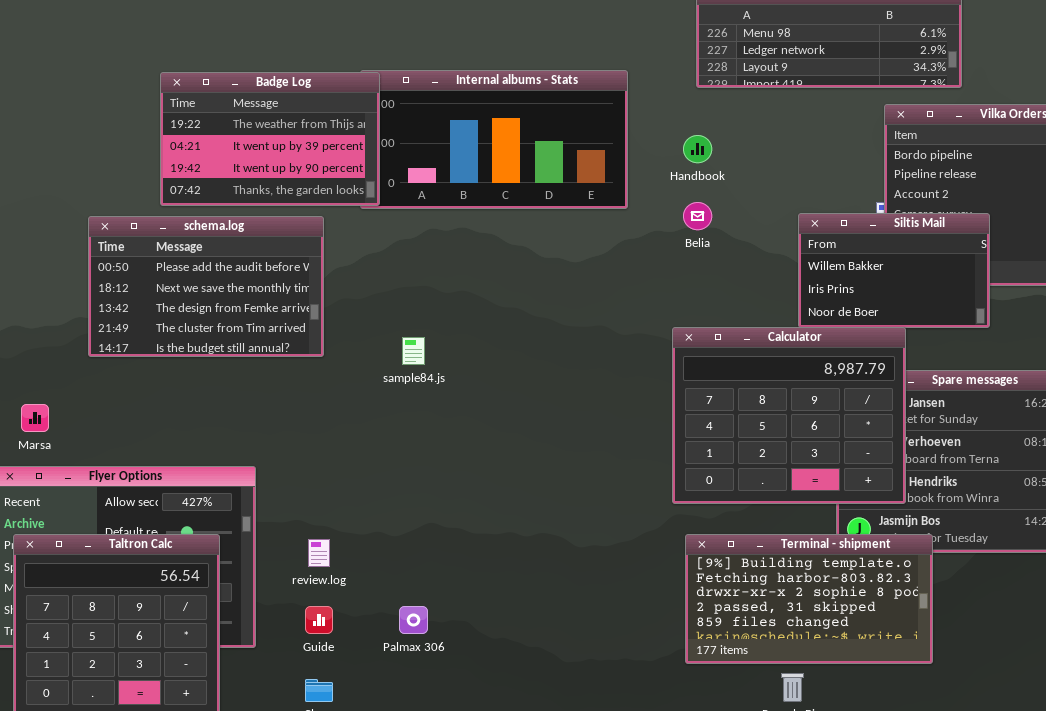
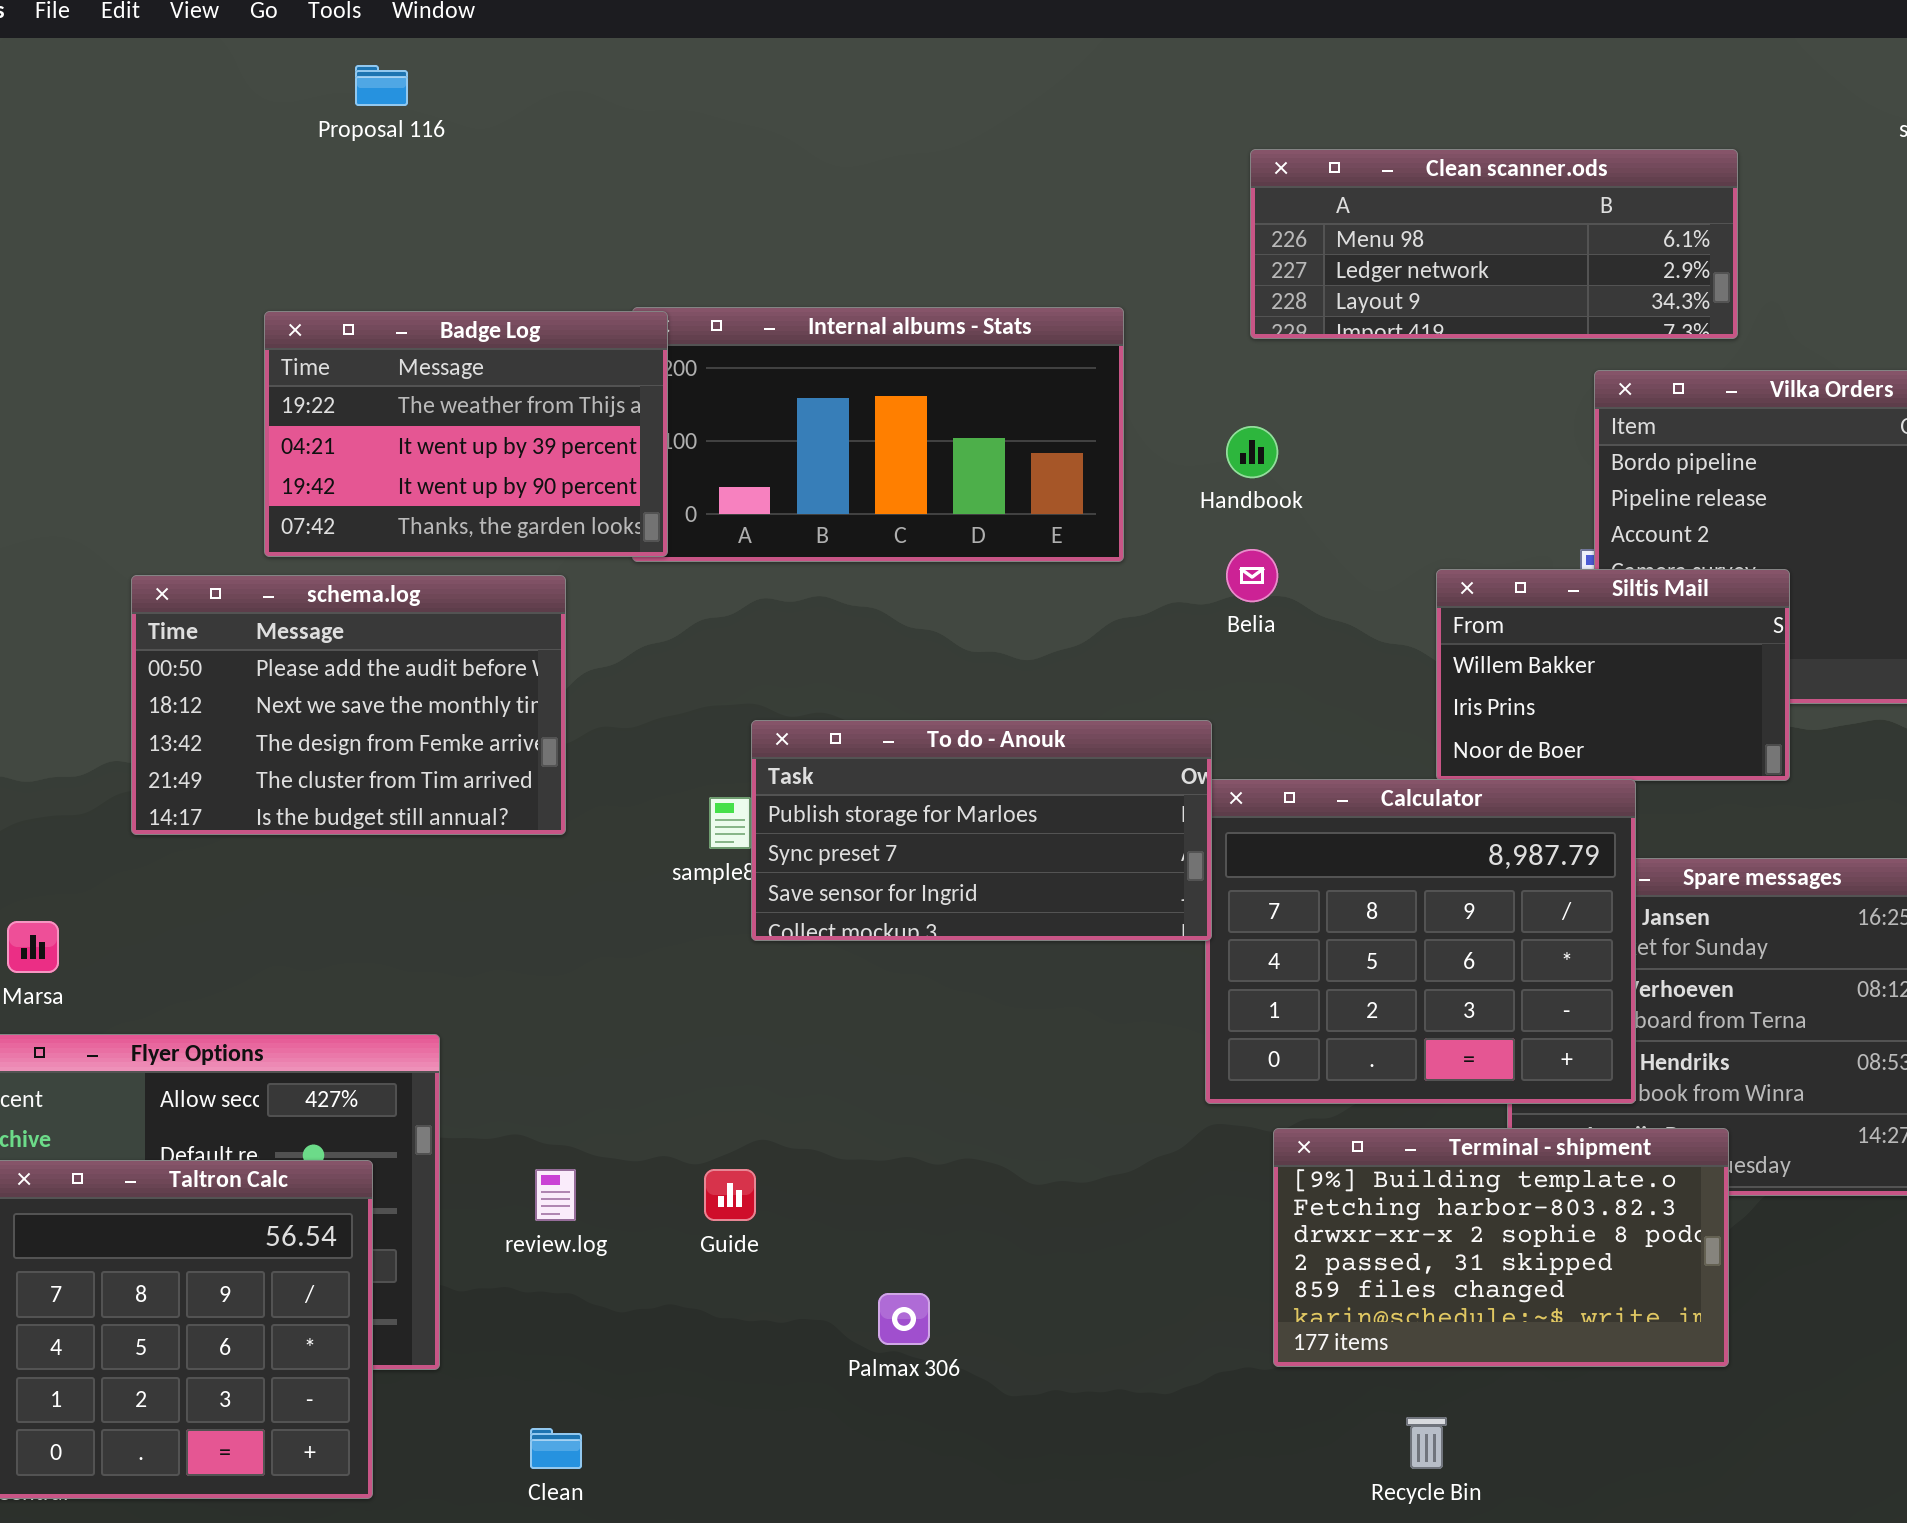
To do - Anouk: none -> [751,720,1212,941], opened
Terminal - shipment: [685,534,933,664] -> [1273,1128,1729,1367], moved
Guide: [305,606,333,634] -> [704,1169,756,1221], moved
Palmax 306: [399,606,428,634] -> [878,1293,930,1345], moved

